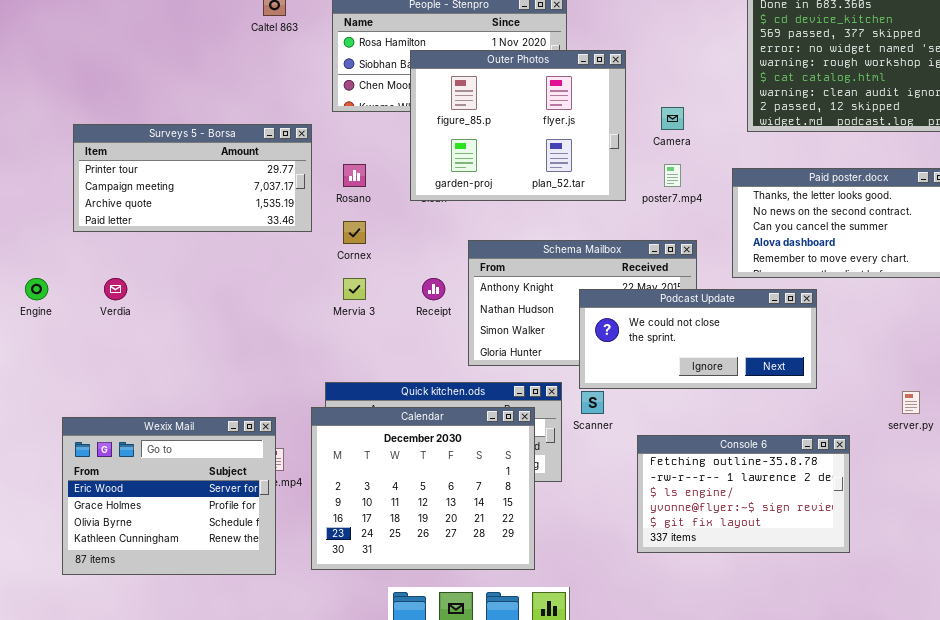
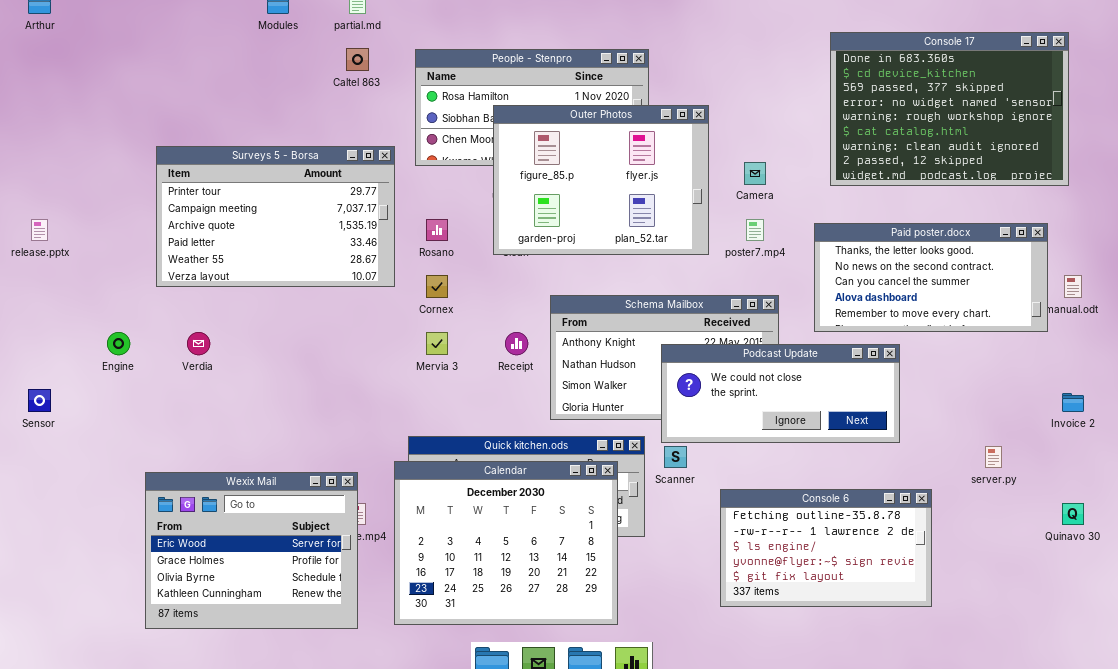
Surveys 5 - Borsa: [73,124,312,232] -> [156,146,395,287], resized

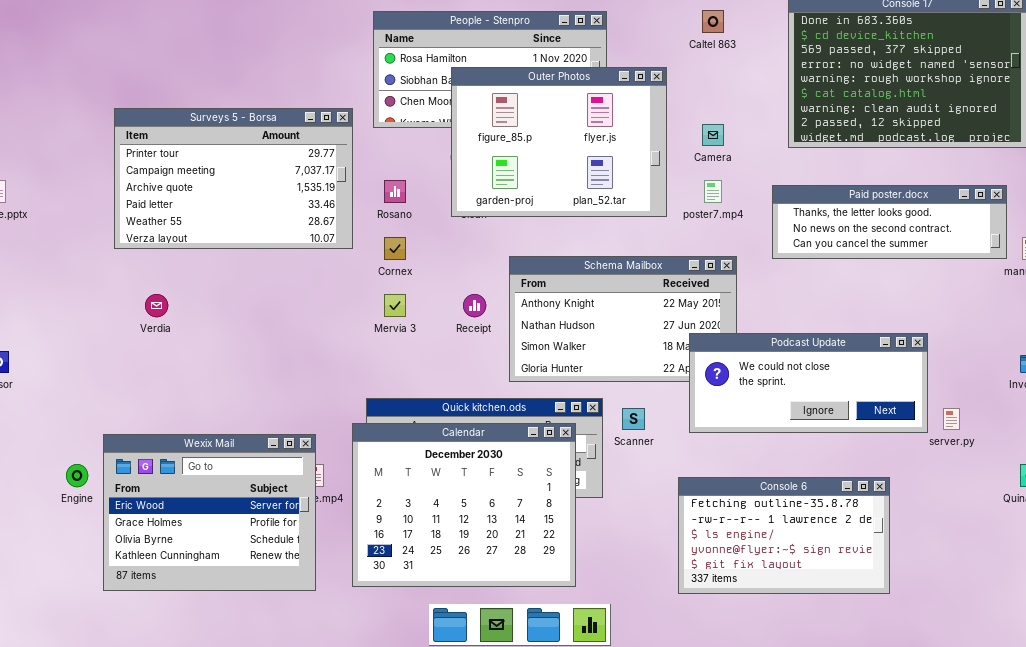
Caltel 863: [346,48,369,71] -> [702,10,724,33], moved
Paid poster.docx: [814,223,1048,332] -> [772,185,1007,259], resized
Engine: [107,332,130,355] -> [66,464,88,487], moved
Podcast Update: [661,344,900,443] -> [689,333,928,433], moved
Console 6: [720,489,932,607] -> [678,477,890,594], moved

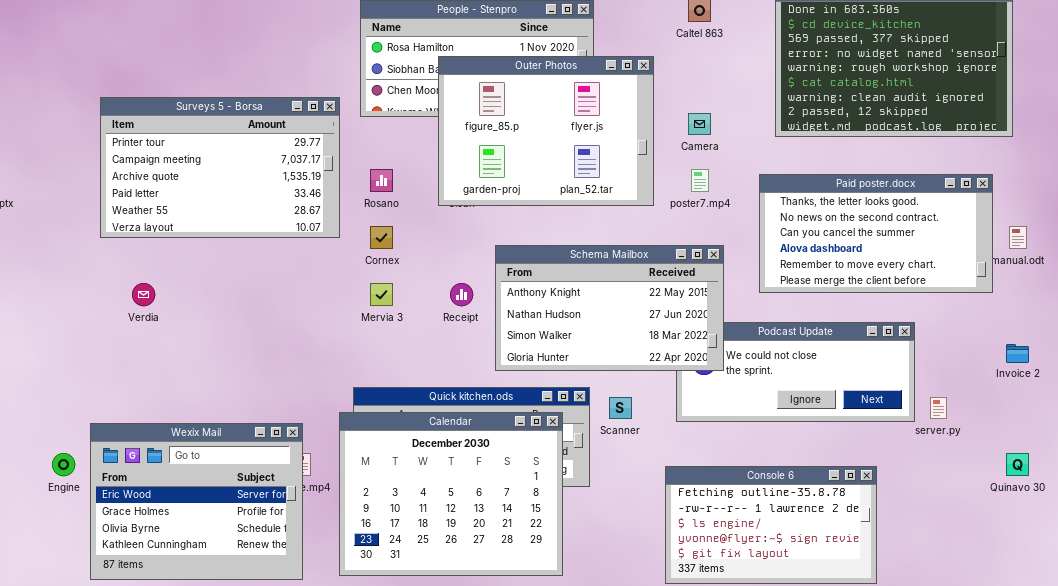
Paid poster.docx: [772,185,1007,259] -> [759,174,993,293], resized
Schema Mailbox: [509,256,737,382] -> [495,245,724,371], raised

